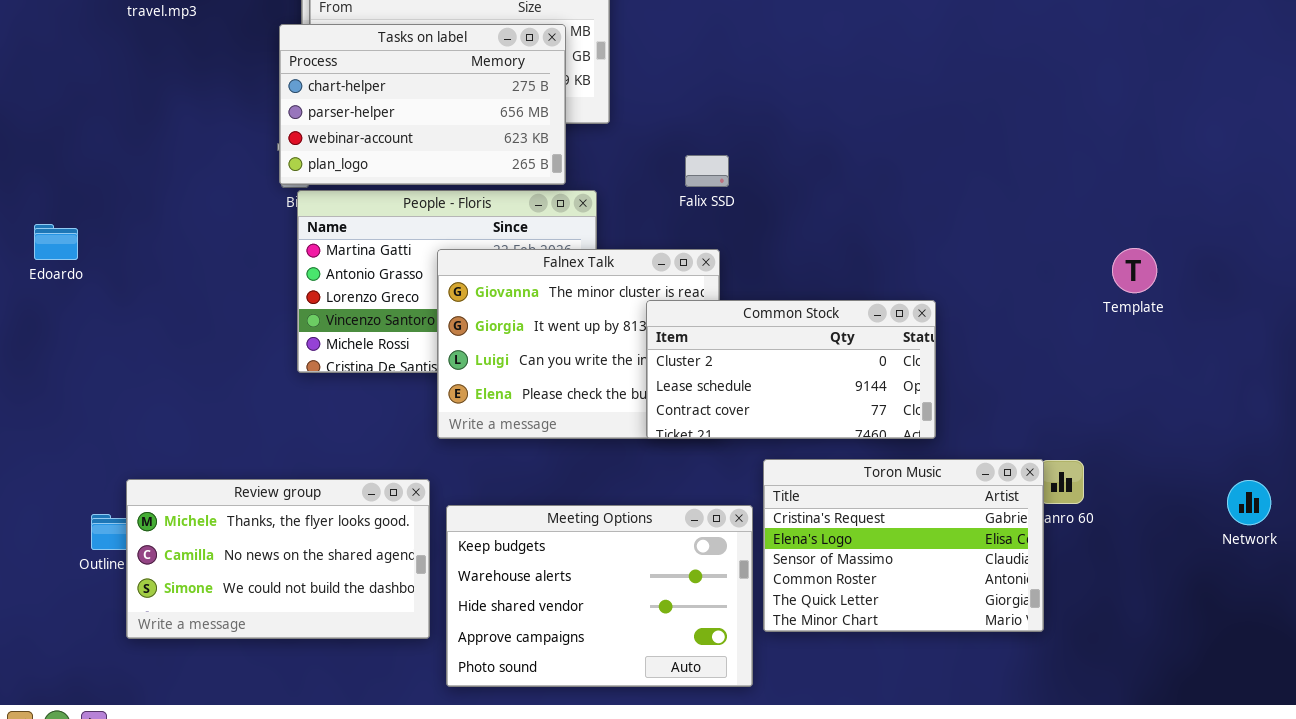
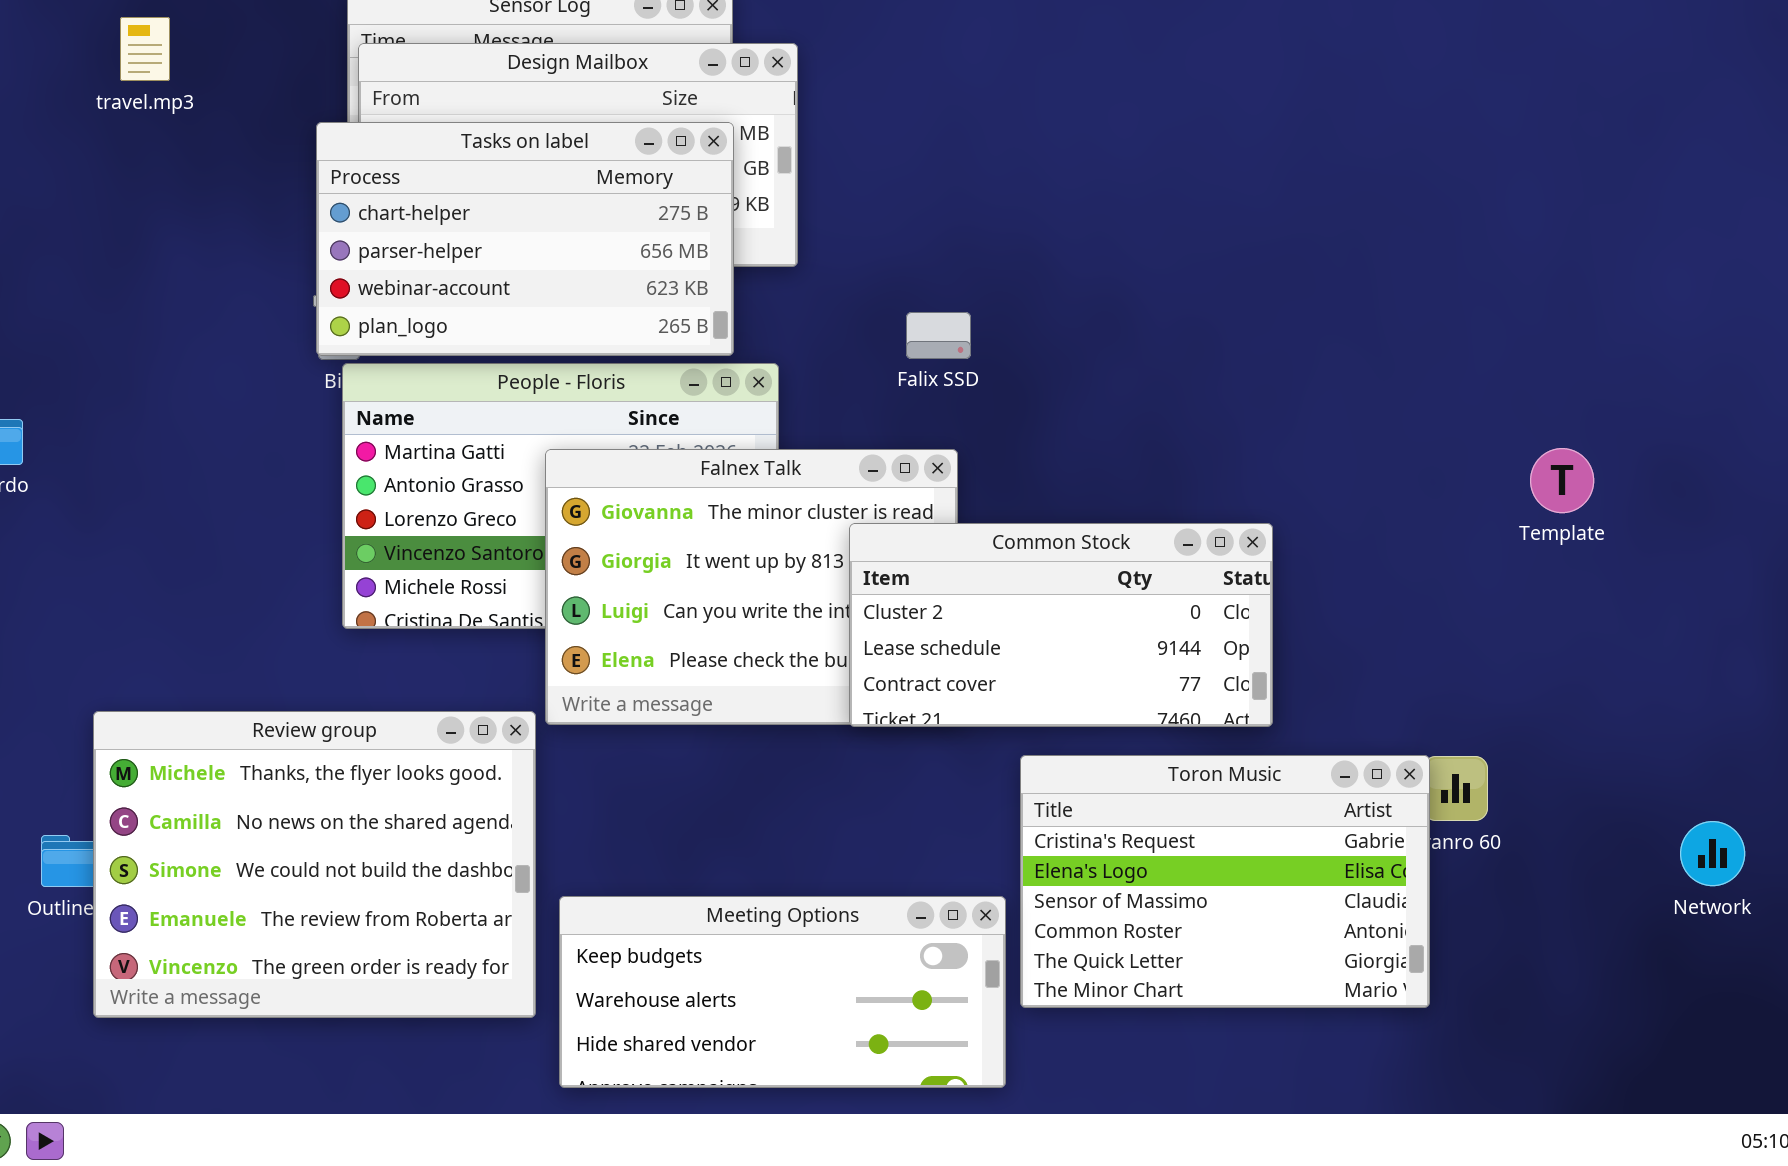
Review group: [126,479,430,639] -> [93,711,536,1018], resized
Network: [1227,480,1271,525] -> [1680,821,1745,886], moved
Meeting Options: [446,505,753,687] -> [559,896,1006,1088], resized

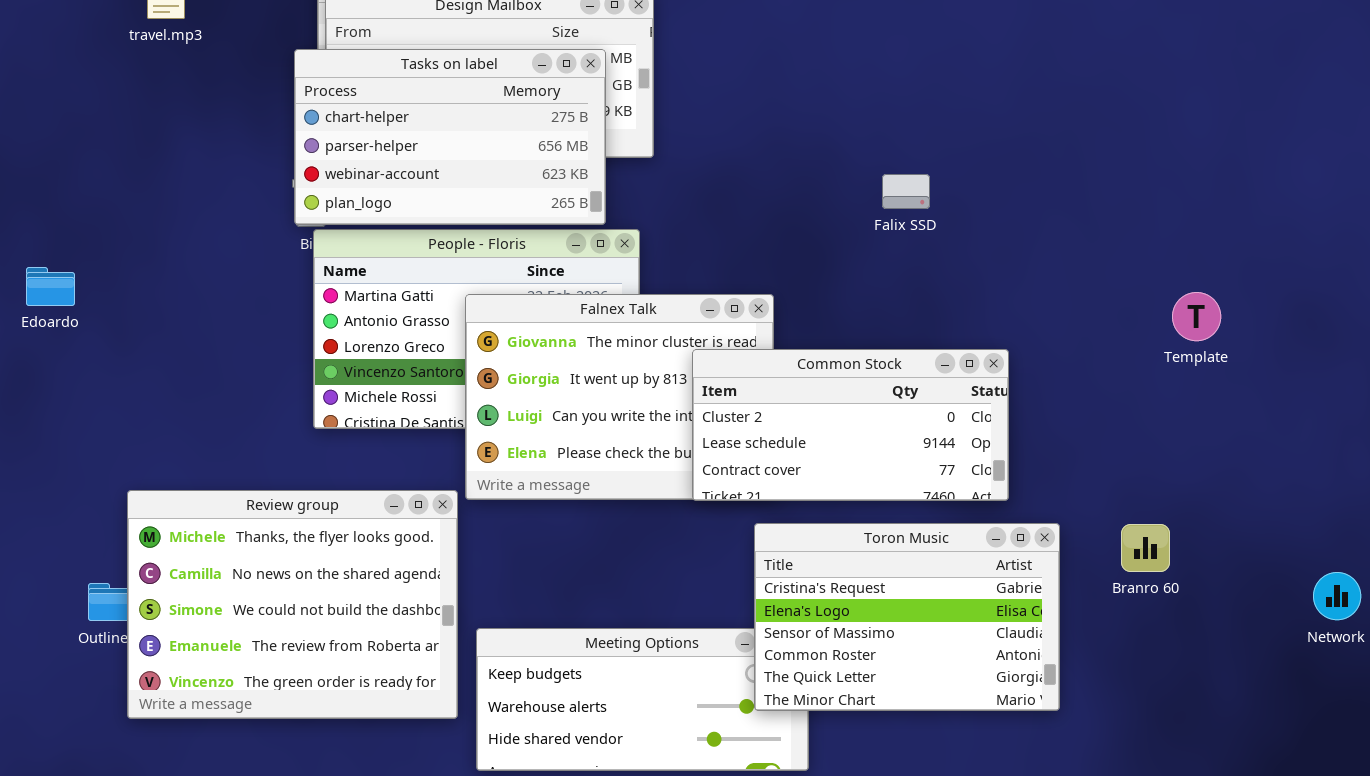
Falix SSD: [906,312,971,359] -> [882,174,930,209], moved
Template: [1530,448,1594,513] -> [1172,292,1221,341], moved
Toron Music: [1020,755,1430,1008] -> [754,523,1060,711], moved

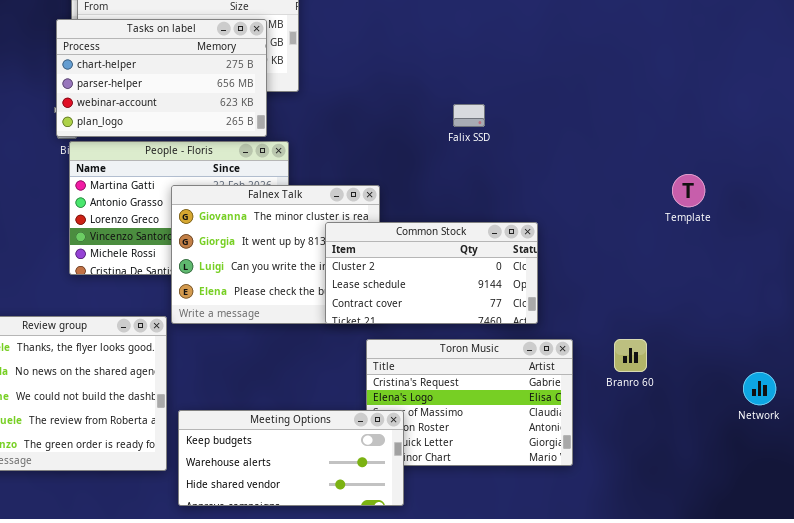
Template: [1172,292,1221,341] -> [672,174,705,207], moved
Meeting Options: [476,628,809,771] -> [178,410,404,506], raised

